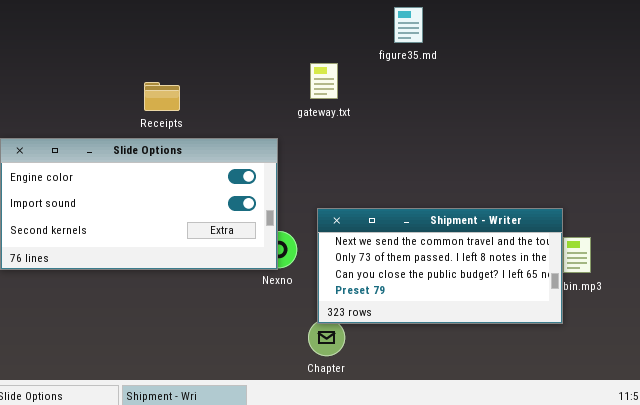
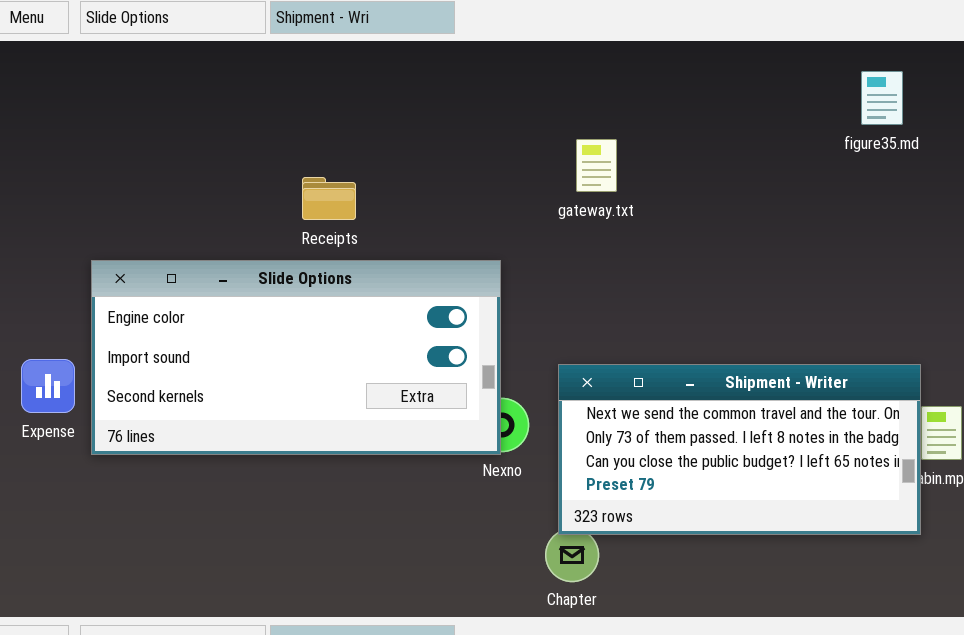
figure35.md: [394,7,423,43] -> [861,71,903,125], moved
gateway.txt: [310,63,338,99] -> [576,139,617,192], moved

